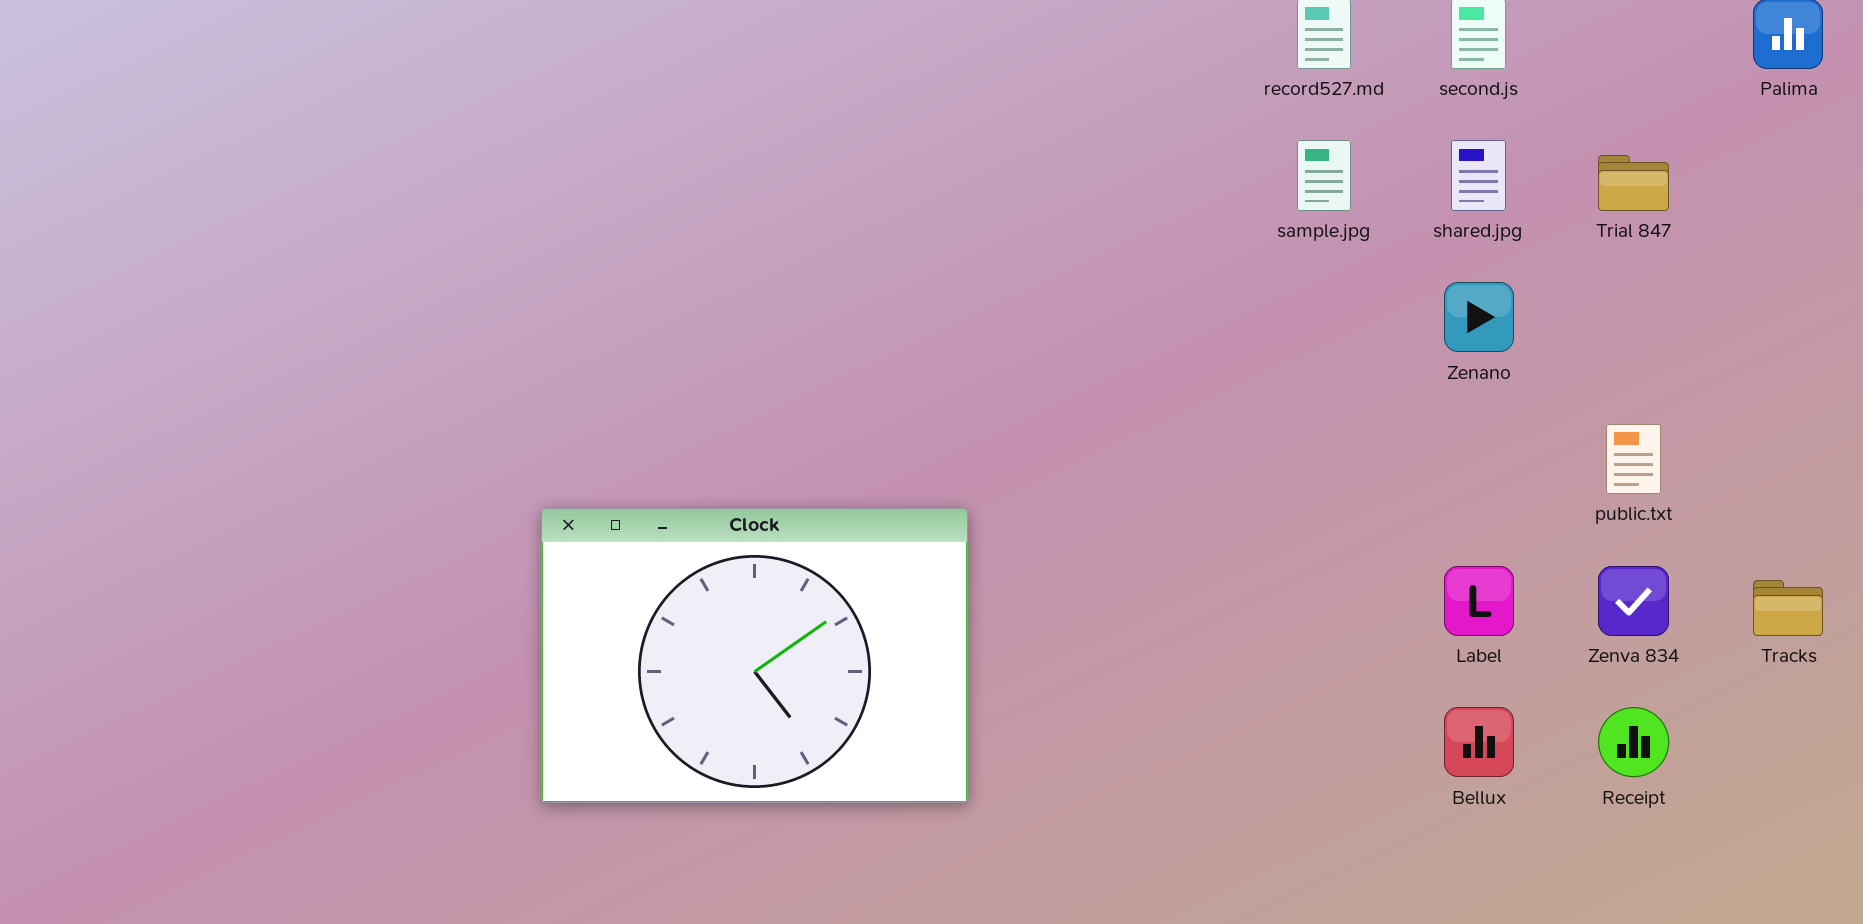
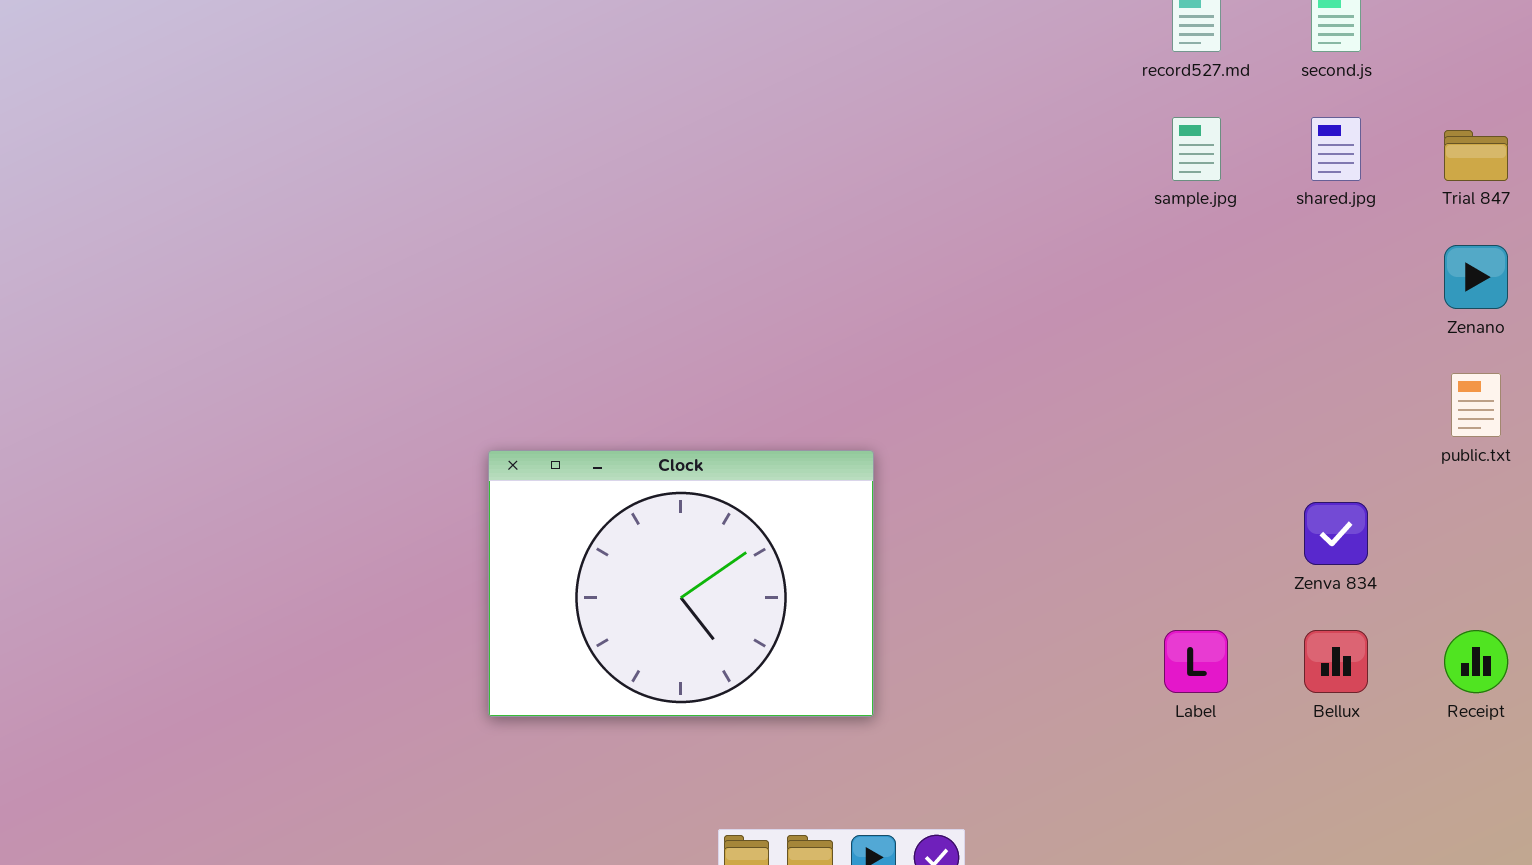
Zenano: [1444,282,1514,352] -> [1444,245,1508,309], moved
Label: [1444,566,1514,636] -> [1164,630,1228,693], moved
Zenva 834: [1598,566,1669,636] -> [1304,502,1368,565], moved

